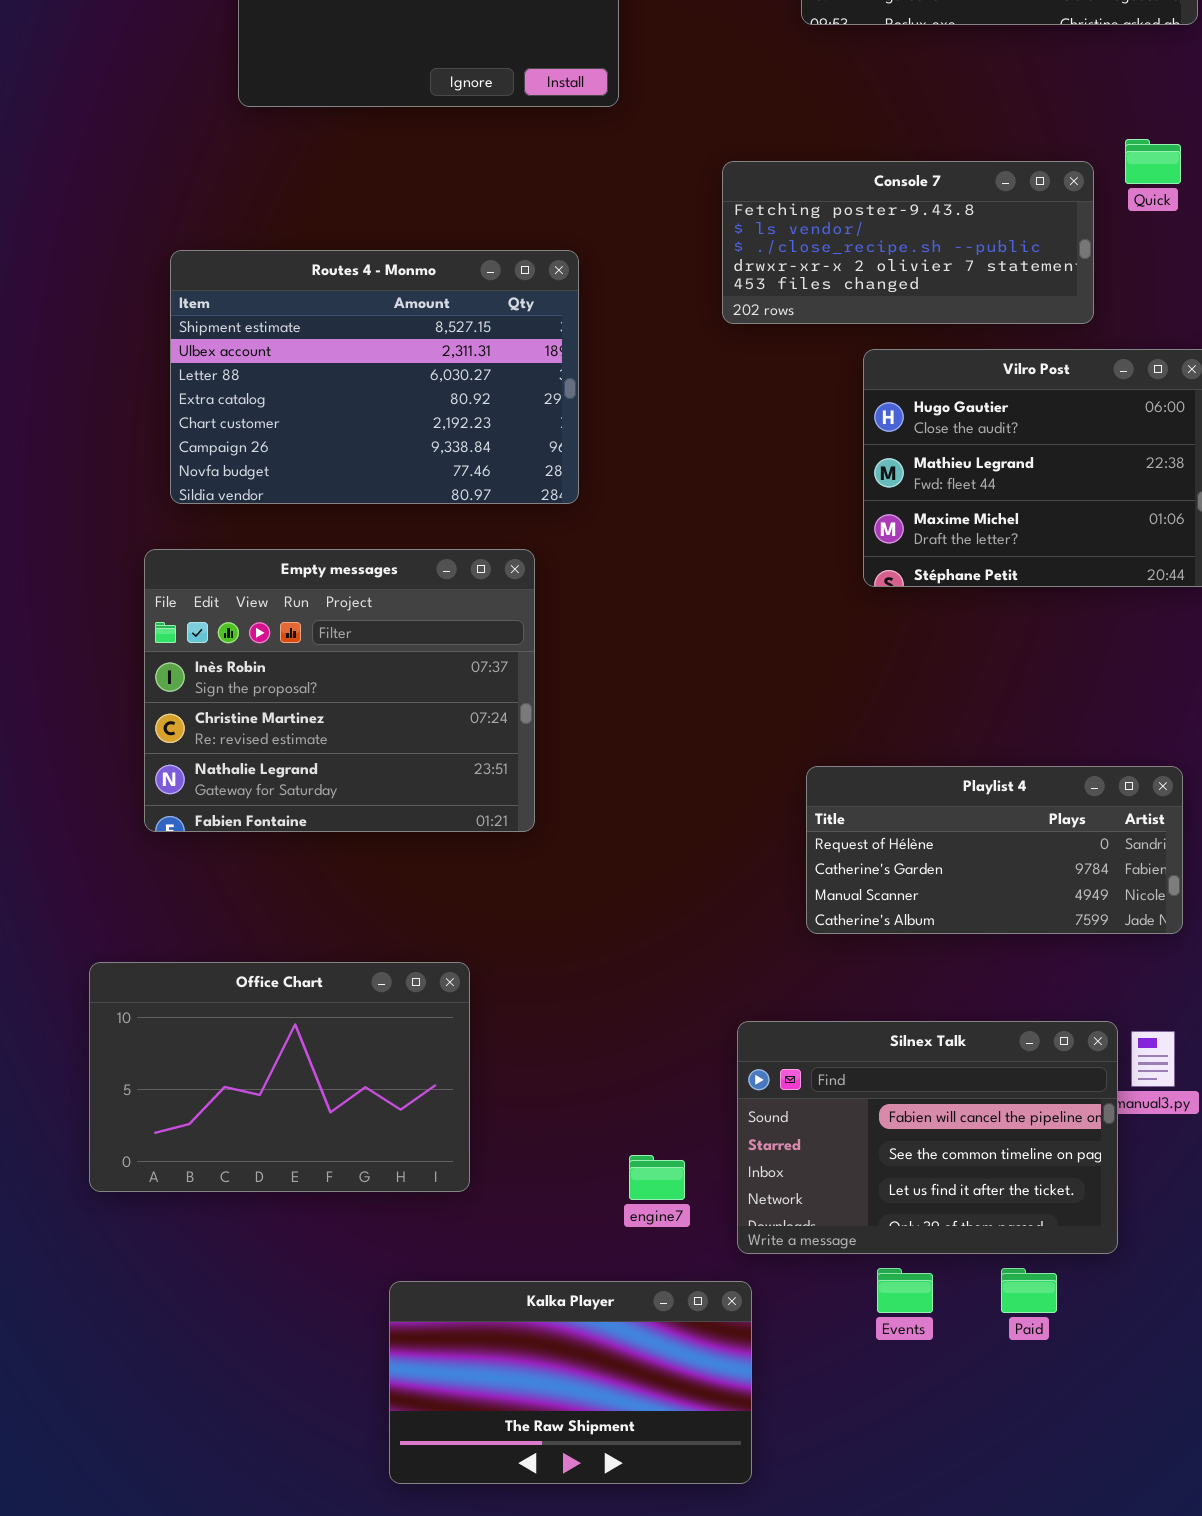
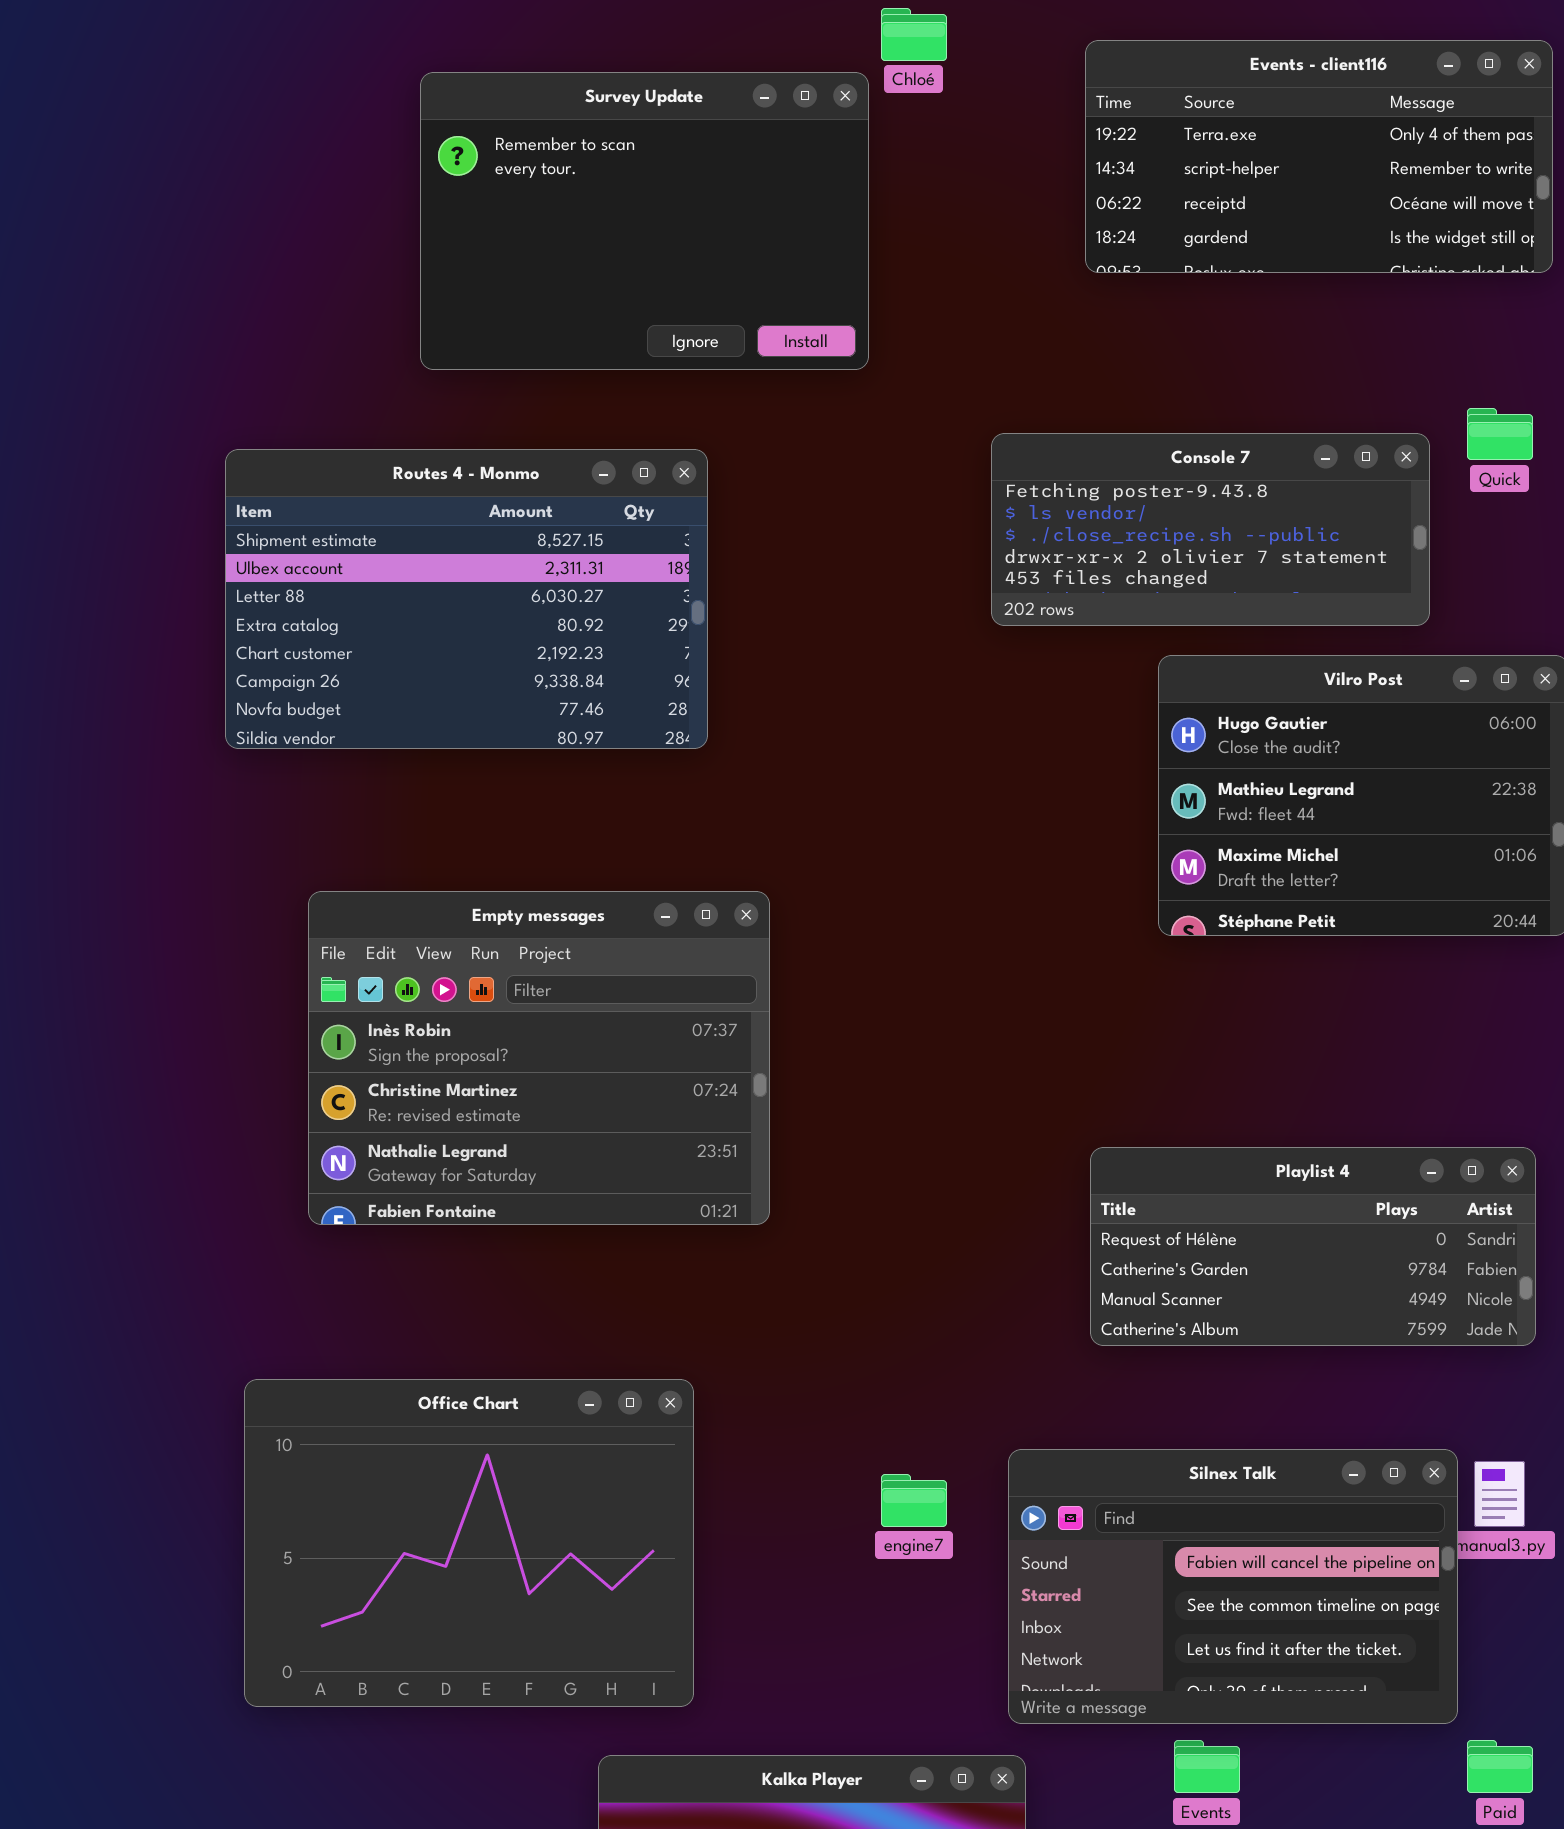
Routes 4 - Monmo: [170,250,579,504] -> [225,449,708,749], moved
Office Chart: [89,962,470,1192] -> [244,1379,694,1707], resized
engine7: [629,1155,685,1200] -> [881,1474,947,1527], moved
Paid: [1001,1268,1057,1313] -> [1467,1740,1533,1793], moved

